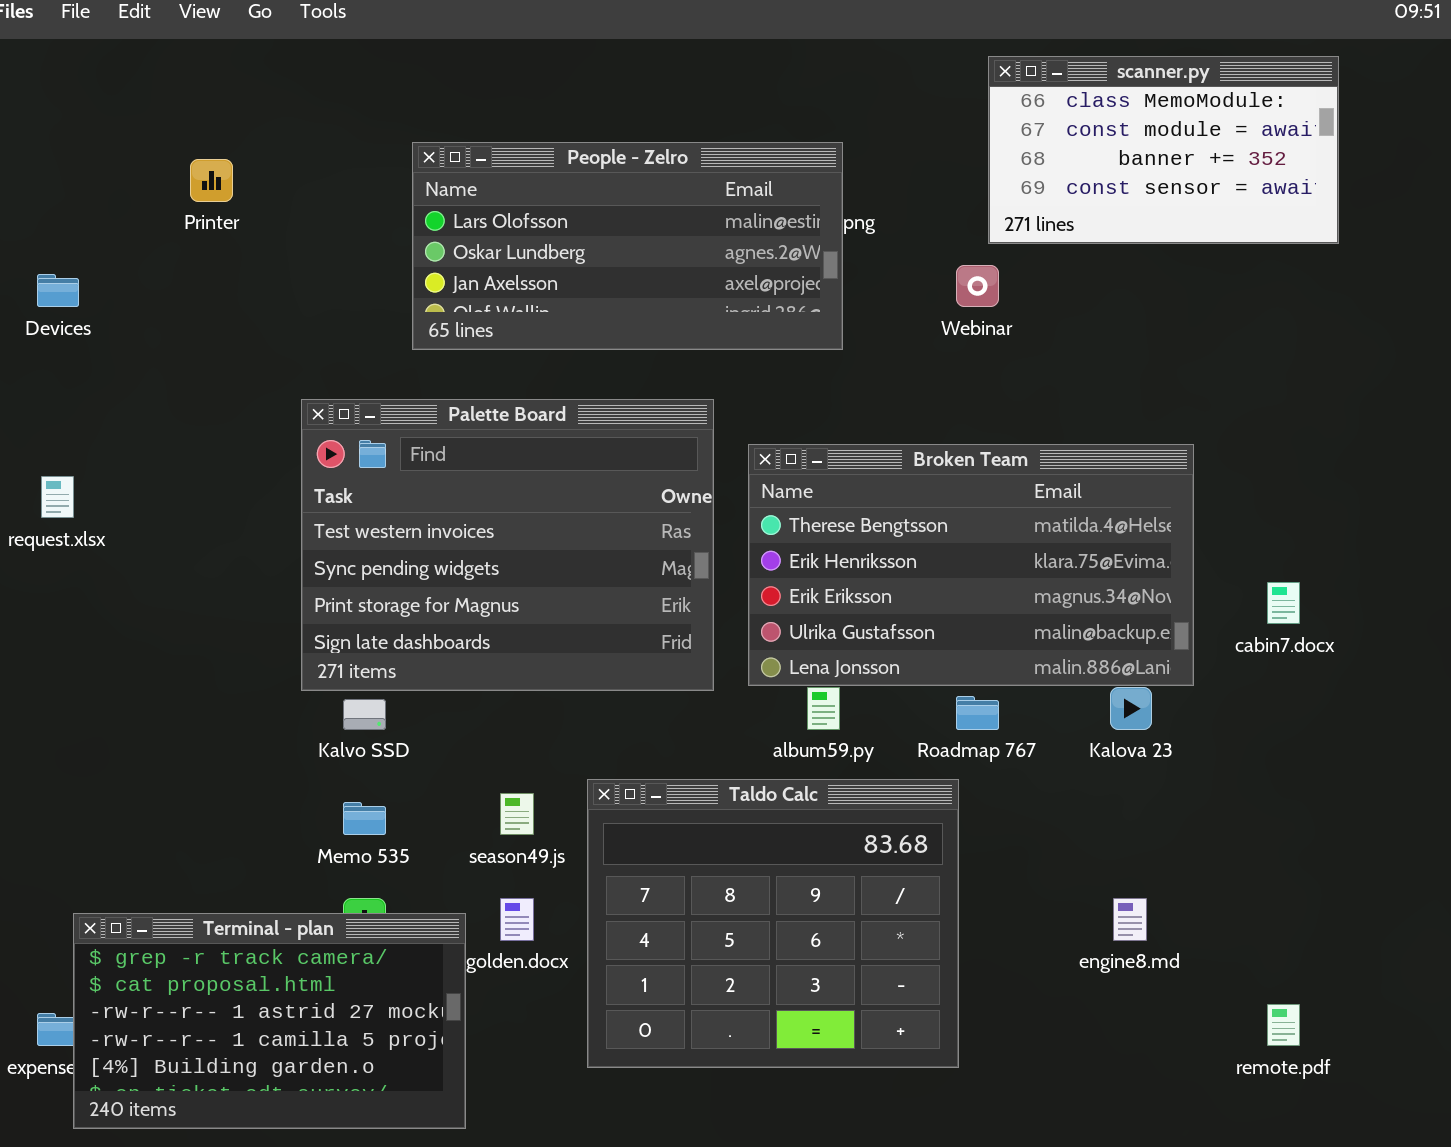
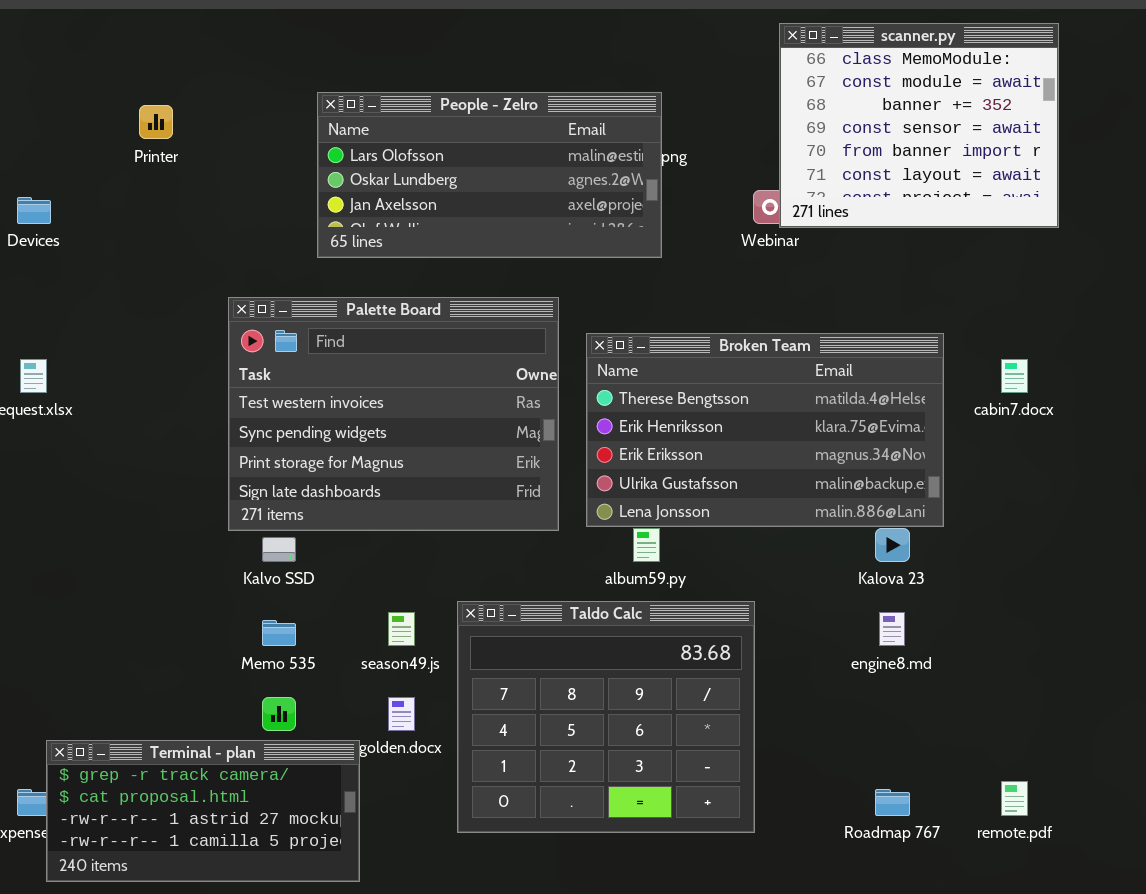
scanner.py: [988,56,1339,244] -> [779,23,1059,228], resized
cabin7.docx: [1267,582,1300,624] -> [1001,359,1028,393], moved
Roadmap 767: [956,696,999,730] -> [875,789,910,816], moved
engine8.md: [1113,898,1147,941] -> [879,612,905,646], moved
Terminal - plan: [73,913,466,1129] -> [46,740,360,882], resized

